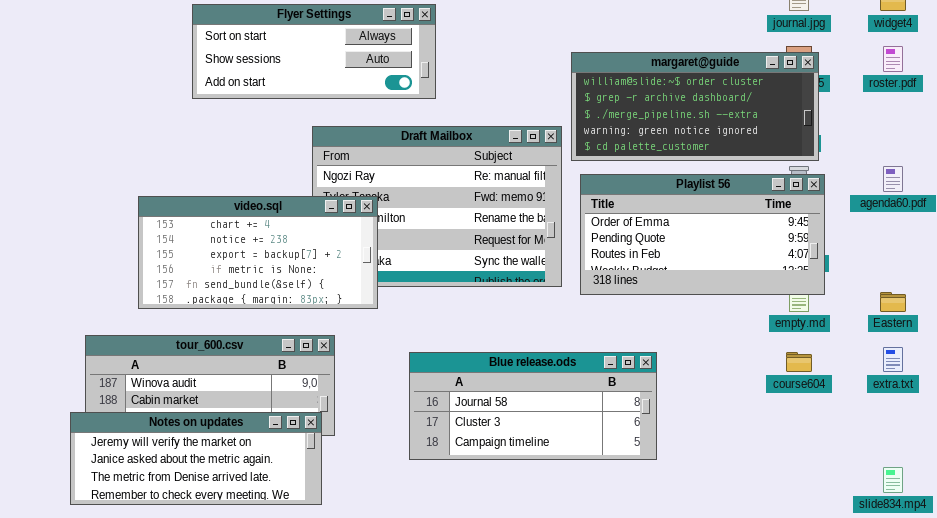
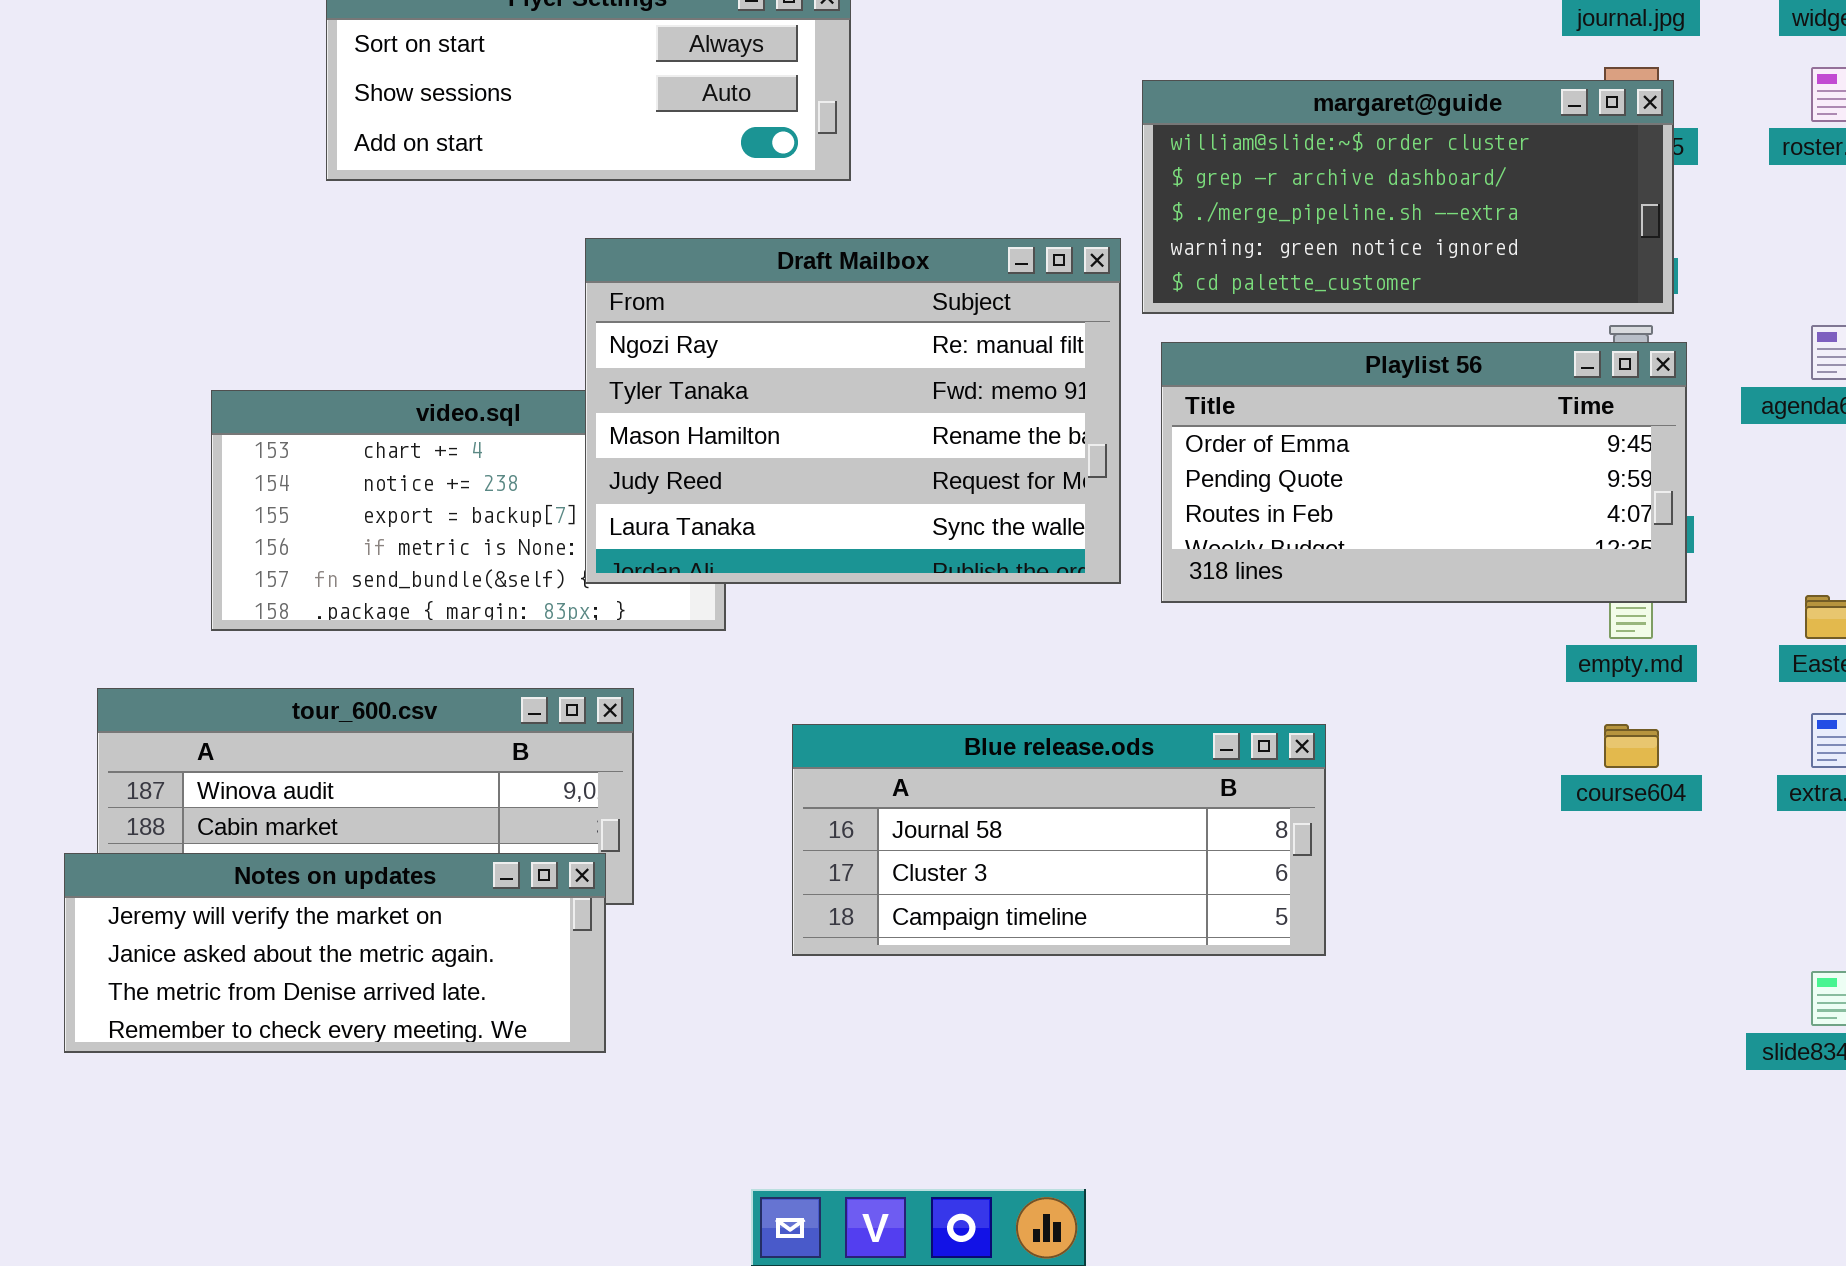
Draft Mailbox: [312,126,562,287] -> [585,238,1121,584], raised

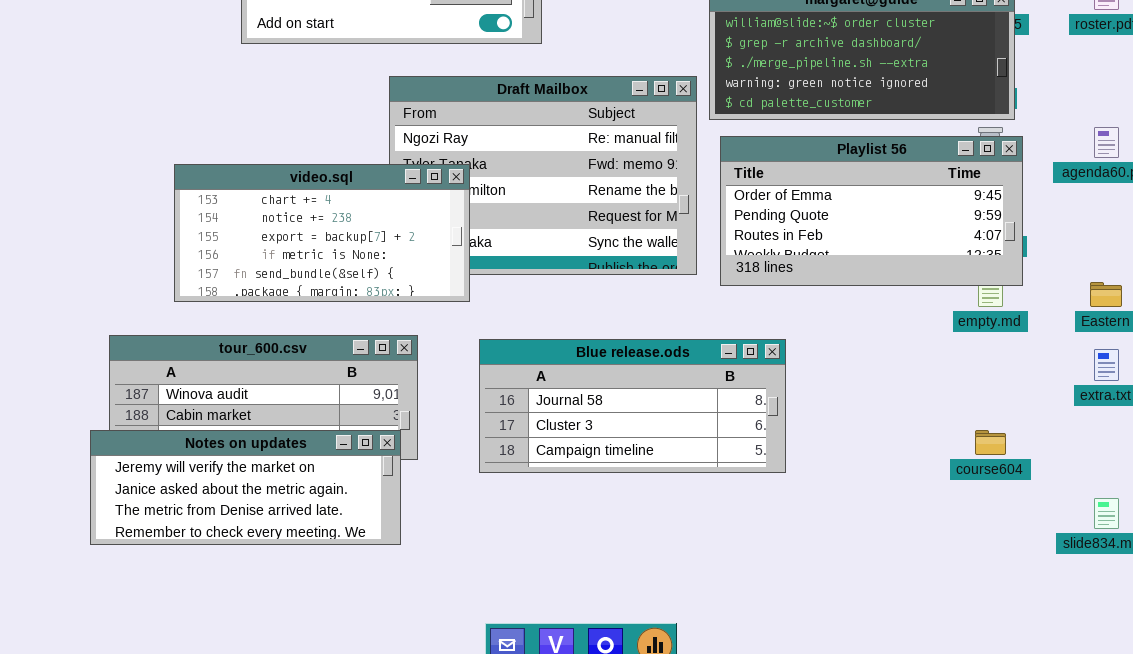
video.sql: [211,390,726,631] -> [174,164,470,302], raised
Blue release.ods: [792,724,1326,956] -> [479,339,786,473], moved
course604: [1604,724,1659,768] -> [975,430,1006,455], moved

